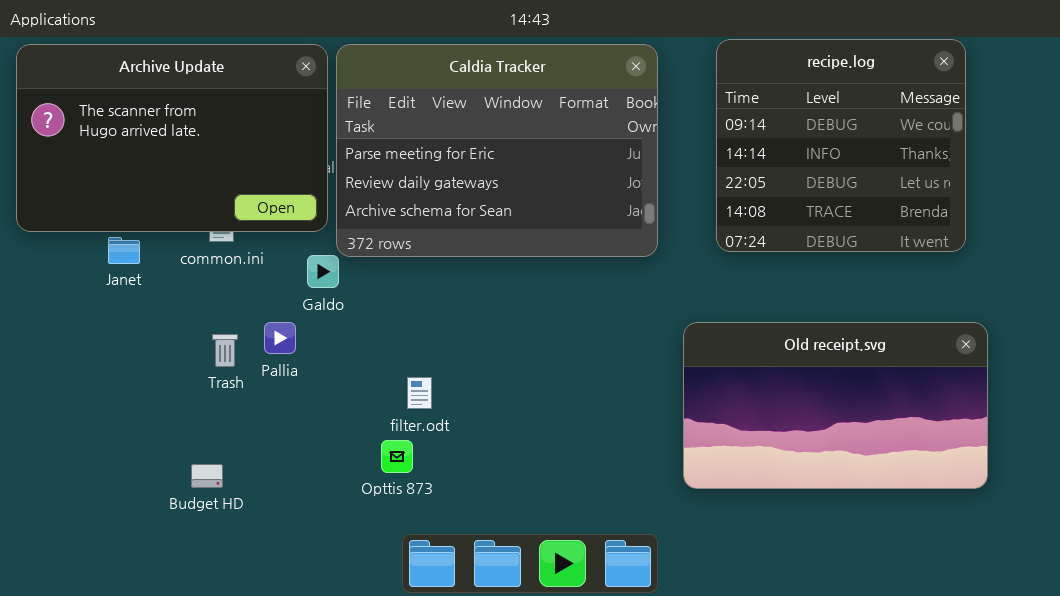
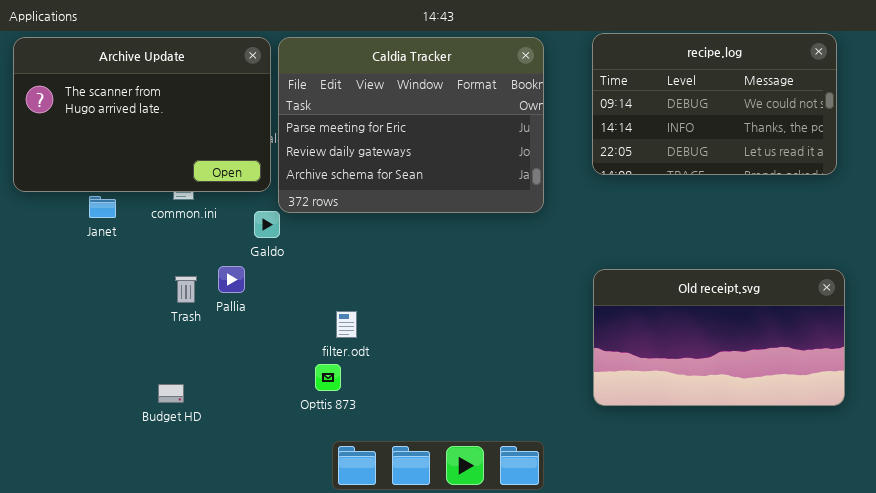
recipe.log: [716,39,966,252] -> [592,33,837,175], resized
Old receipt.svg: [683,322,988,489] -> [593,269,845,406], moved

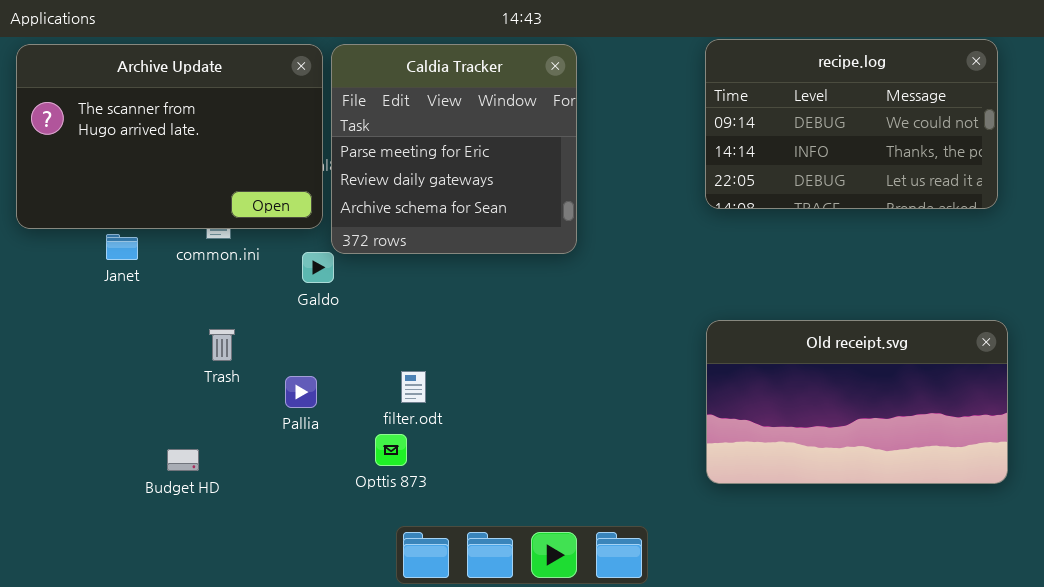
Caldia Tracker: [278,37,544,213] -> [331,44,577,254], resized
Pallia: [218,266,245,293] -> [285,376,317,408], moved
Budget HD: [158,384,184,403] -> [167,449,199,471], moved

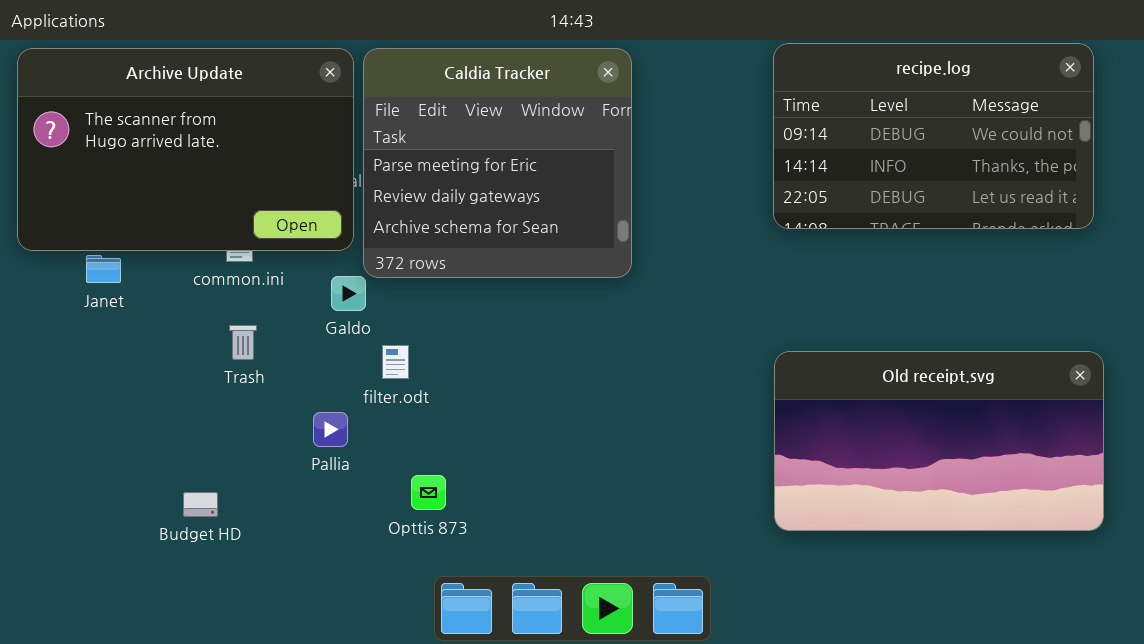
Janet: [106,234,138,260] -> [86,255,121,283], moved
Trash: [209,329,235,361] -> [229,325,257,360], moved
filter.odt: [401,371,426,403] -> [382,345,409,379], moved

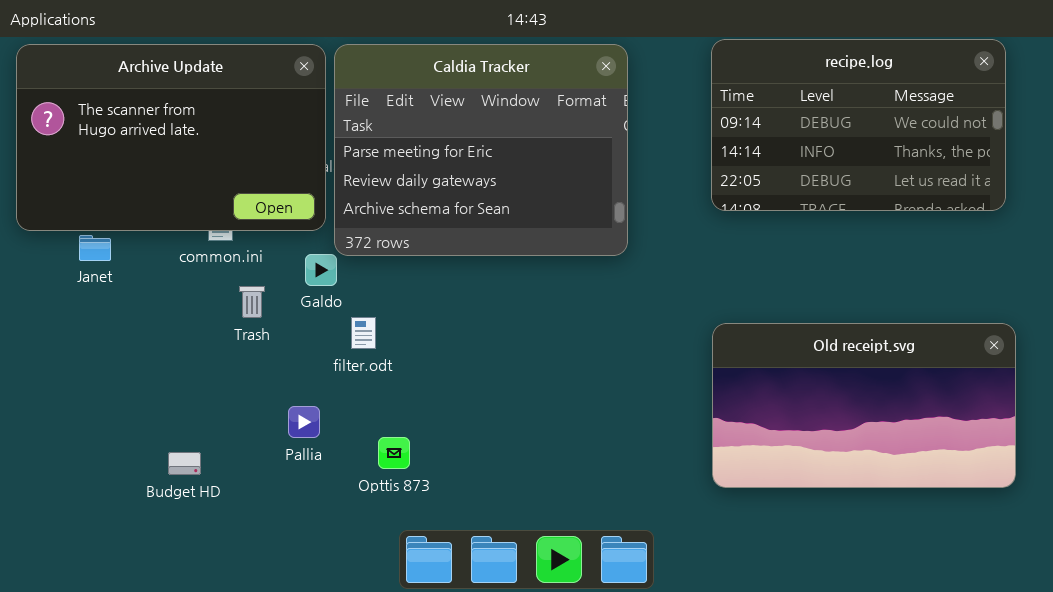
Caldia Tracker: [363,48,632,278] -> [334,44,628,256], resized
Trash: [229,325,257,360] -> [239,286,265,318], moved
Pallia: [313,412,348,447] -> [288,406,320,438], moved

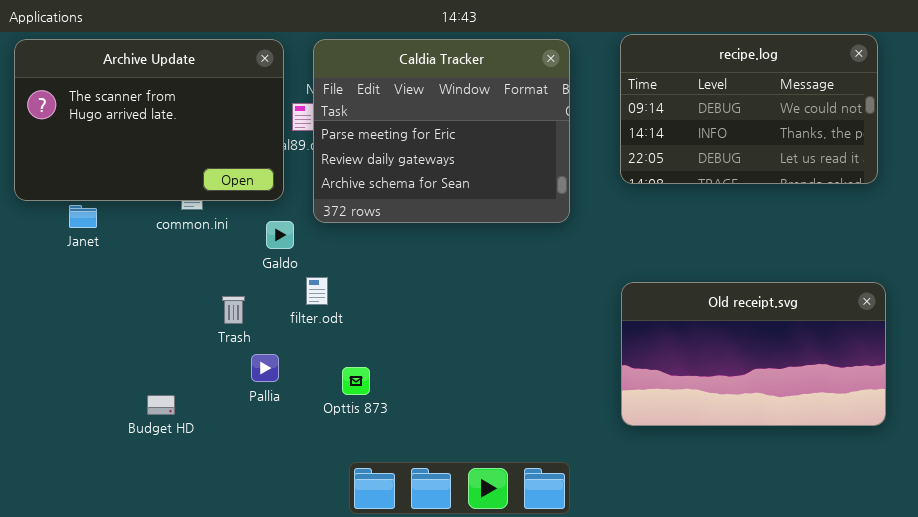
Caldia Tracker: [334,44,628,256] -> [313,39,570,223], moved
Trash: [239,286,265,318] -> [222,296,245,324], moved
Opttis 873: [378,437,410,469] -> [342,367,370,395], moved

